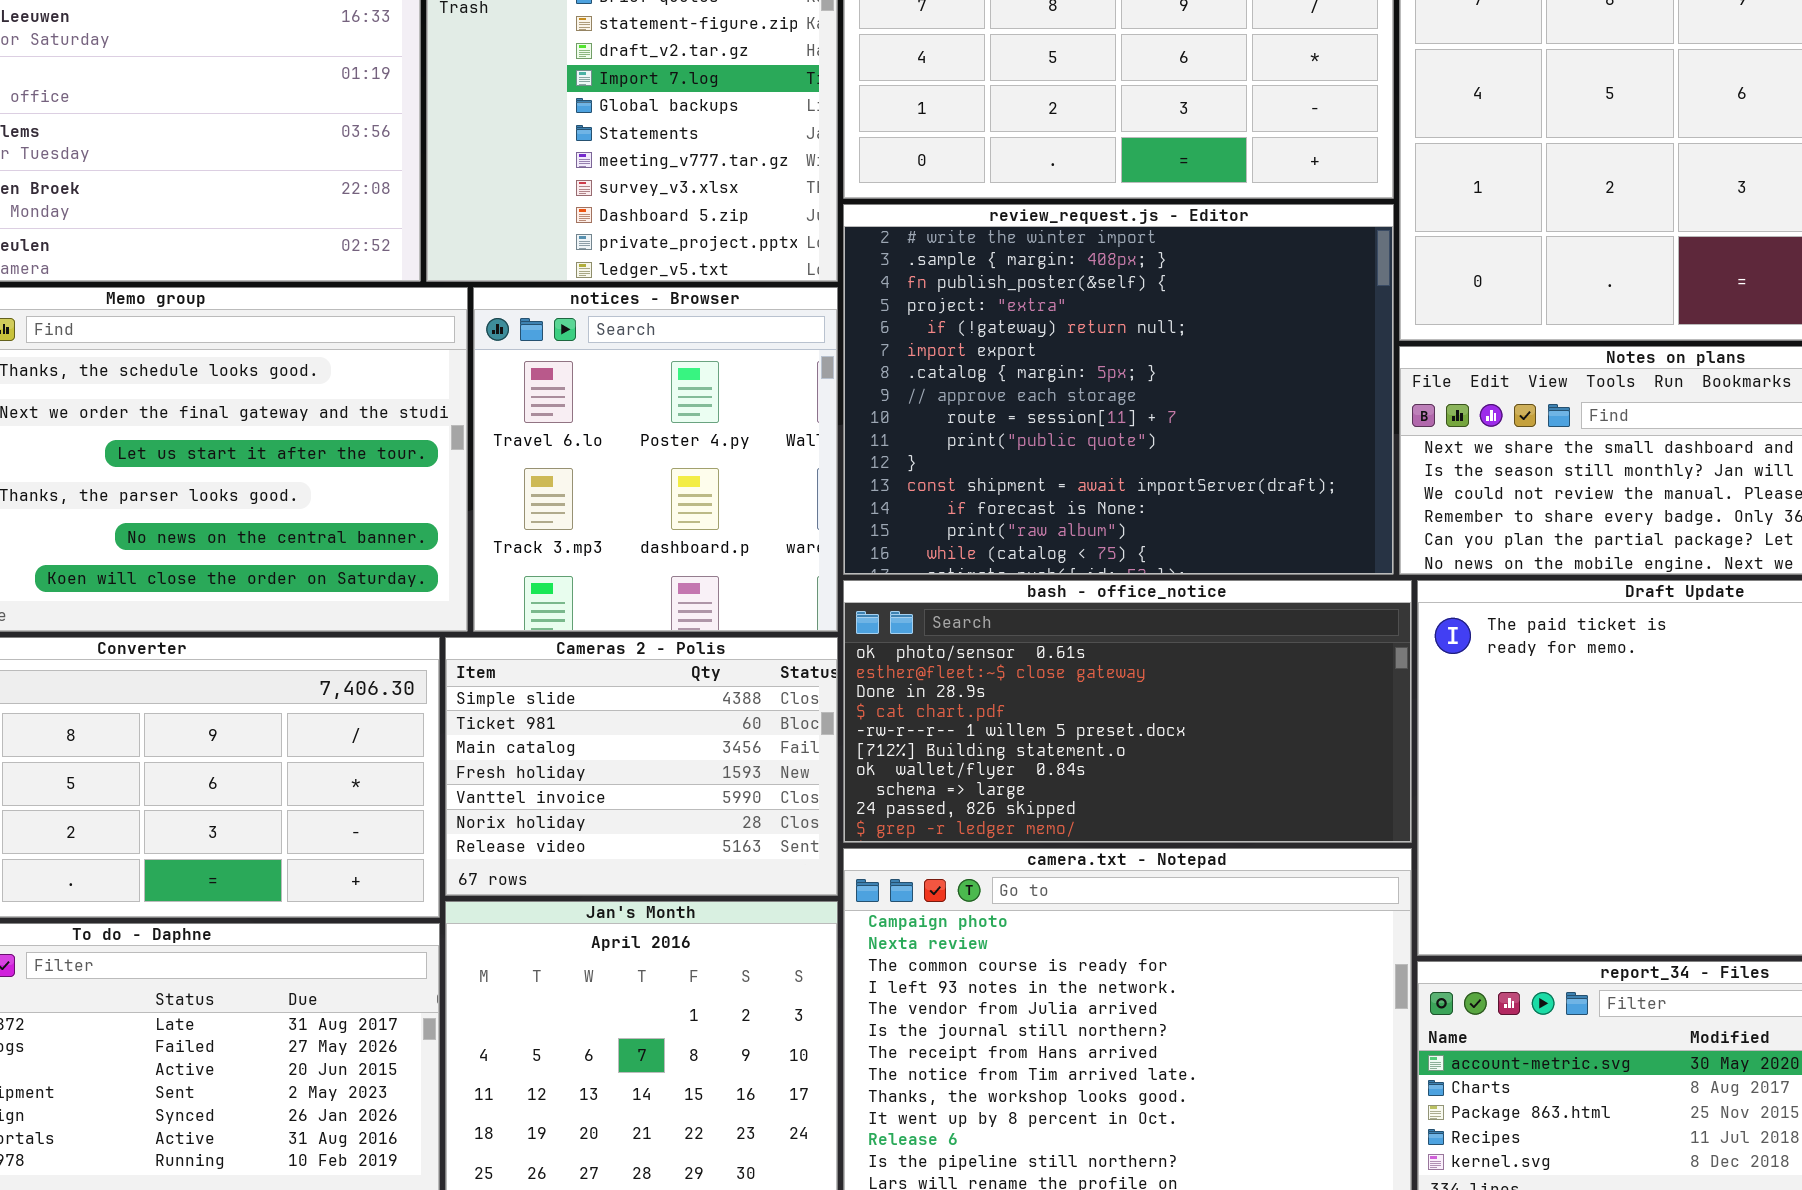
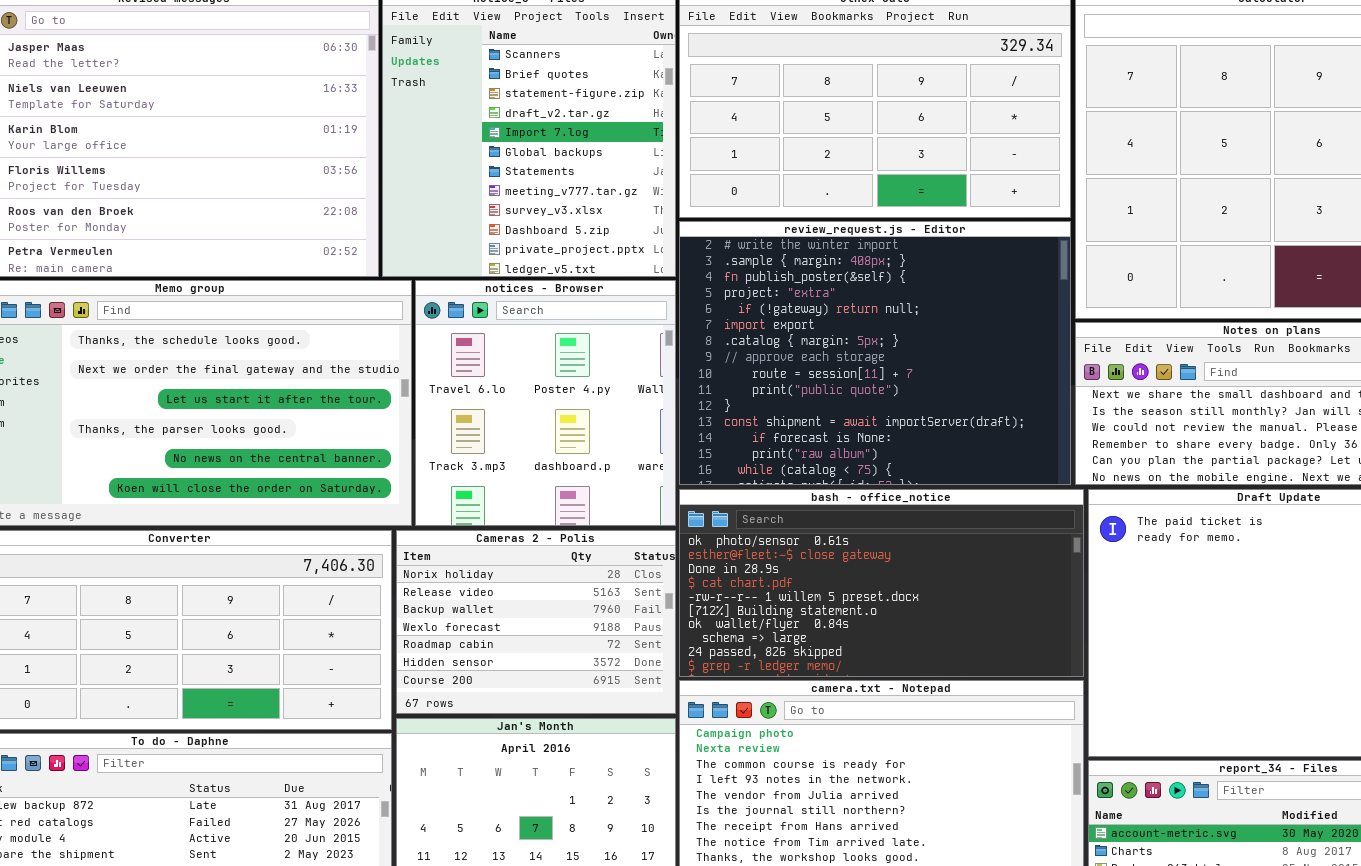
Cameras 2 - Polis: [445,637,838,896] -> [396,530,676,714], scrolled down 5 rows

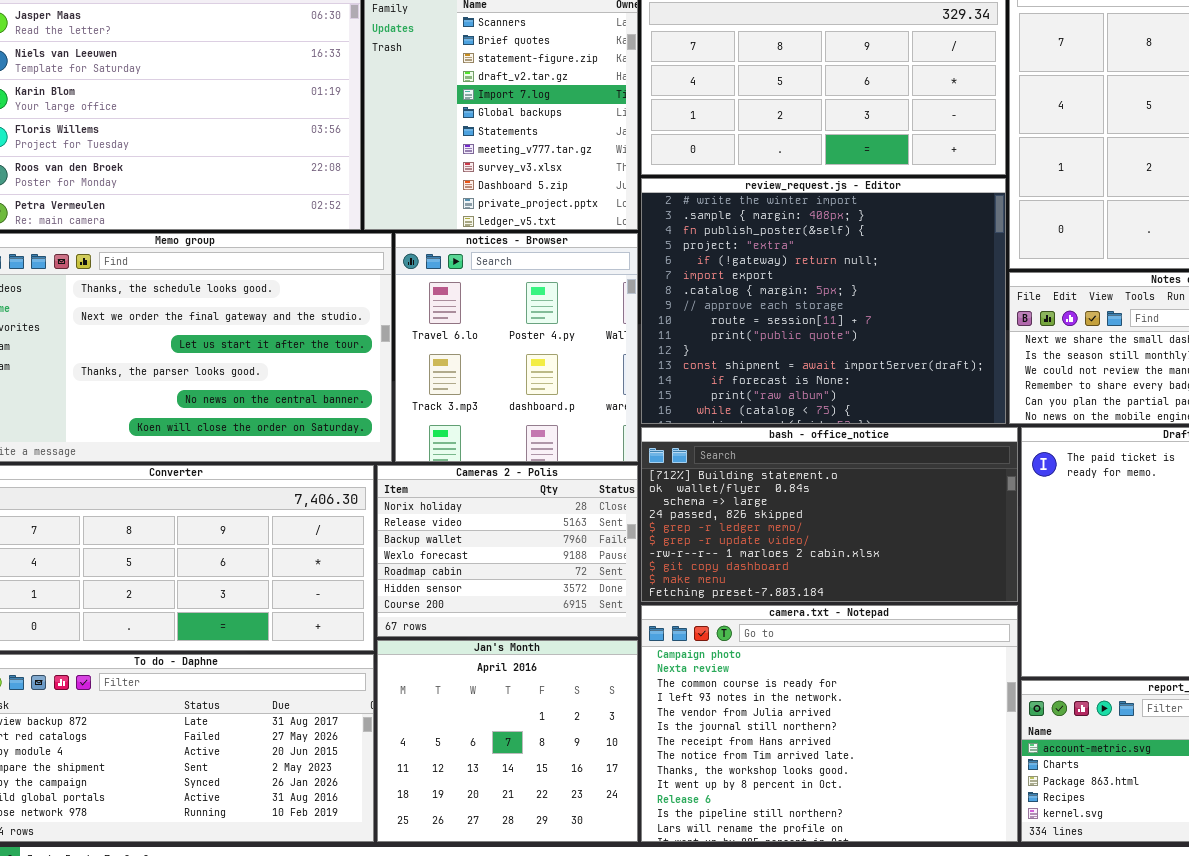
bash - office_notice: [679,489,1084,677] -> [641,427,1018,602], scrolled down 5 rows

